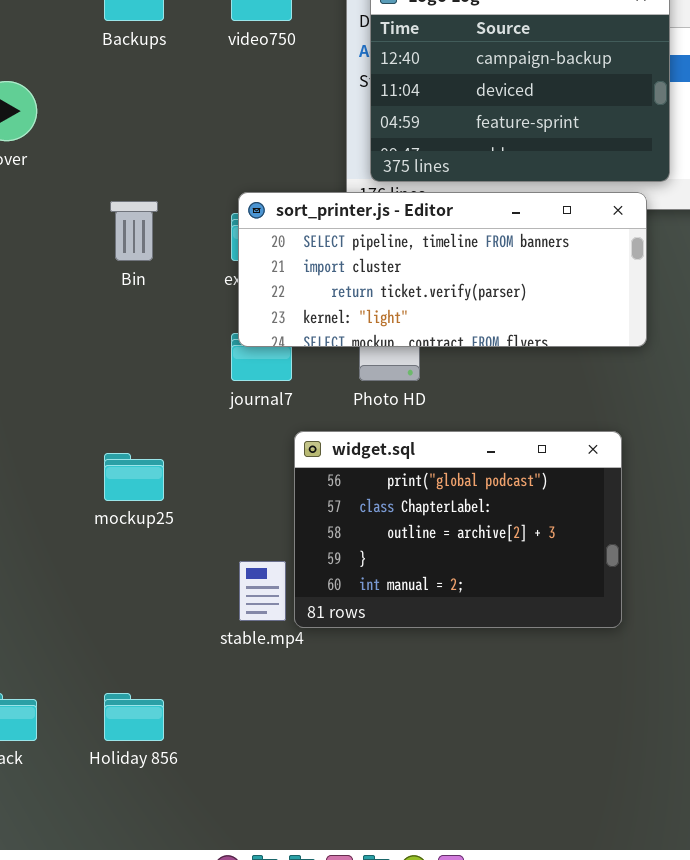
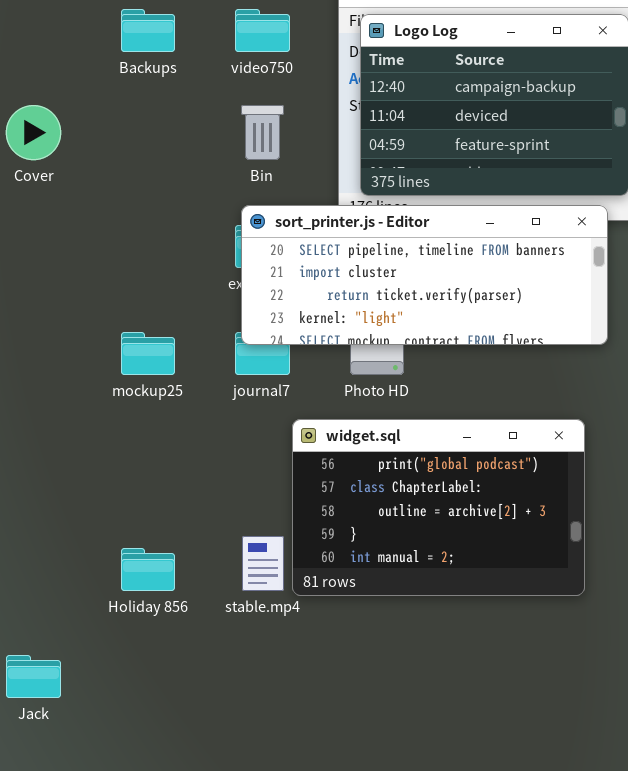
Bin: [110,201,158,261] -> [241,105,284,160], moved
mockup25: [104,453,164,501] -> [121,332,175,375], moved
Holiday 856: [104,693,164,741] -> [121,548,175,591], moved

